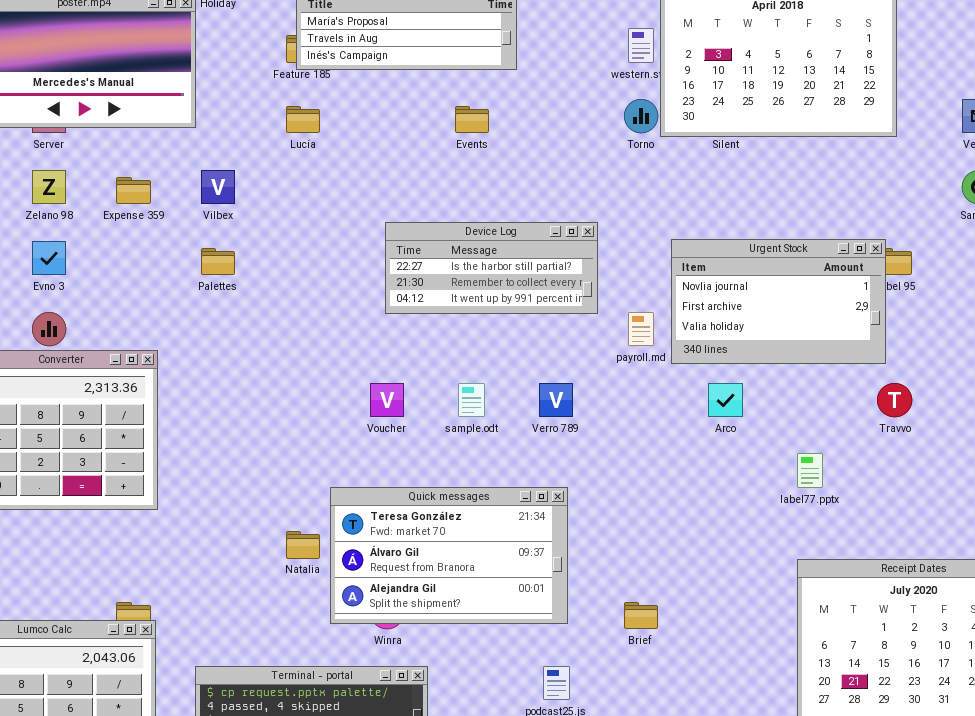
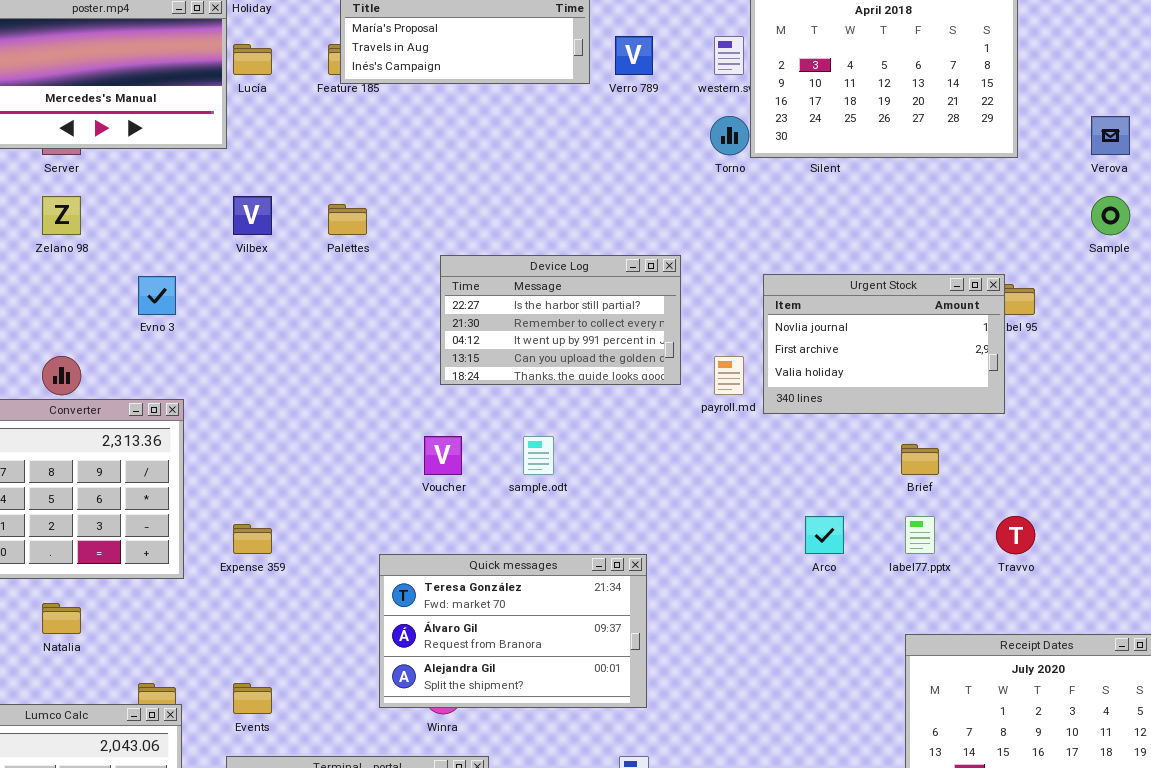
Lucía: [286,106,320,133] -> [233,44,272,75], moved
Events: [455,106,489,133] -> [233,683,272,714], moved
Expense 359: [116,177,151,204] -> [233,524,272,554], moved
Device Log: [385,222,598,314] -> [440,255,681,385], resized
Evno 3: [32,241,66,275] -> [138,276,176,315], moved
Palettes: [201,248,235,275] -> [328,204,367,235], moved
Verro 789: [539,383,573,417] -> [615,36,653,75], moved
Arco: [708,383,743,417] -> [805,516,844,554], moved
Travvo: [877,383,912,417] -> [996,516,1035,554], moved
Natalia: [286,531,320,559] -> [42,603,81,634], moved
Brief: [624,602,658,629] -> [901,444,939,475], moved

